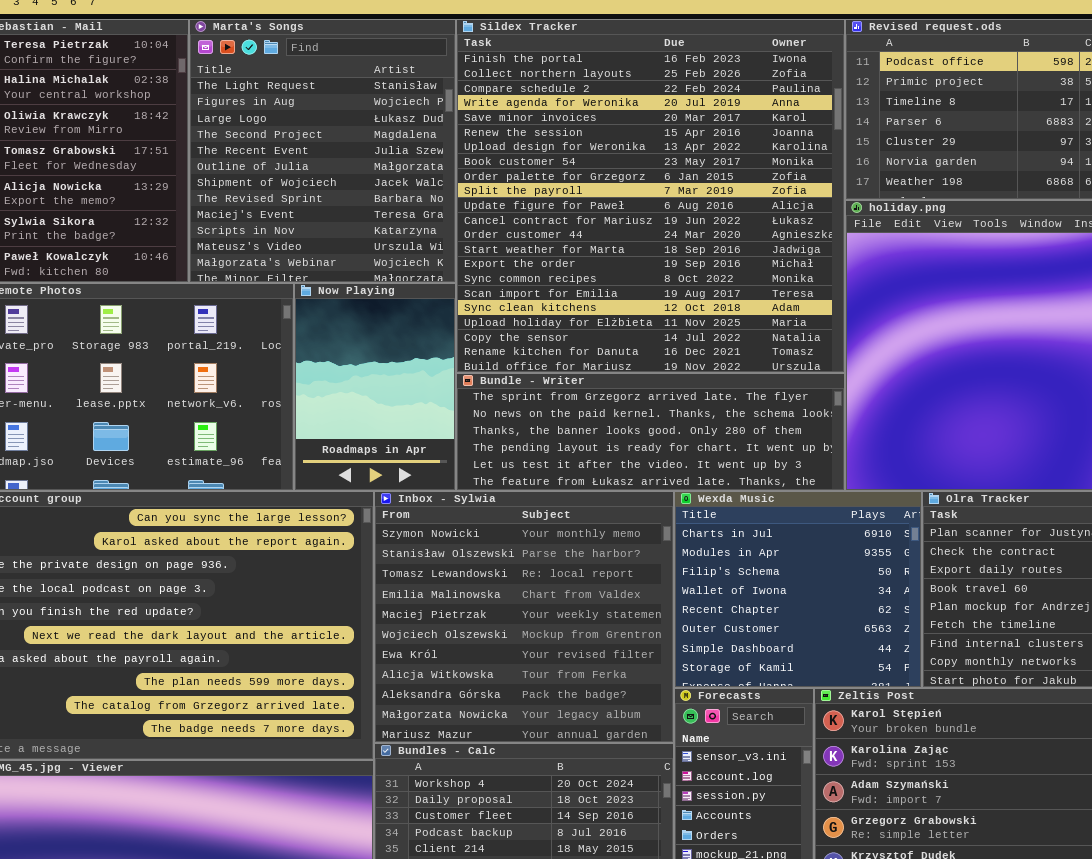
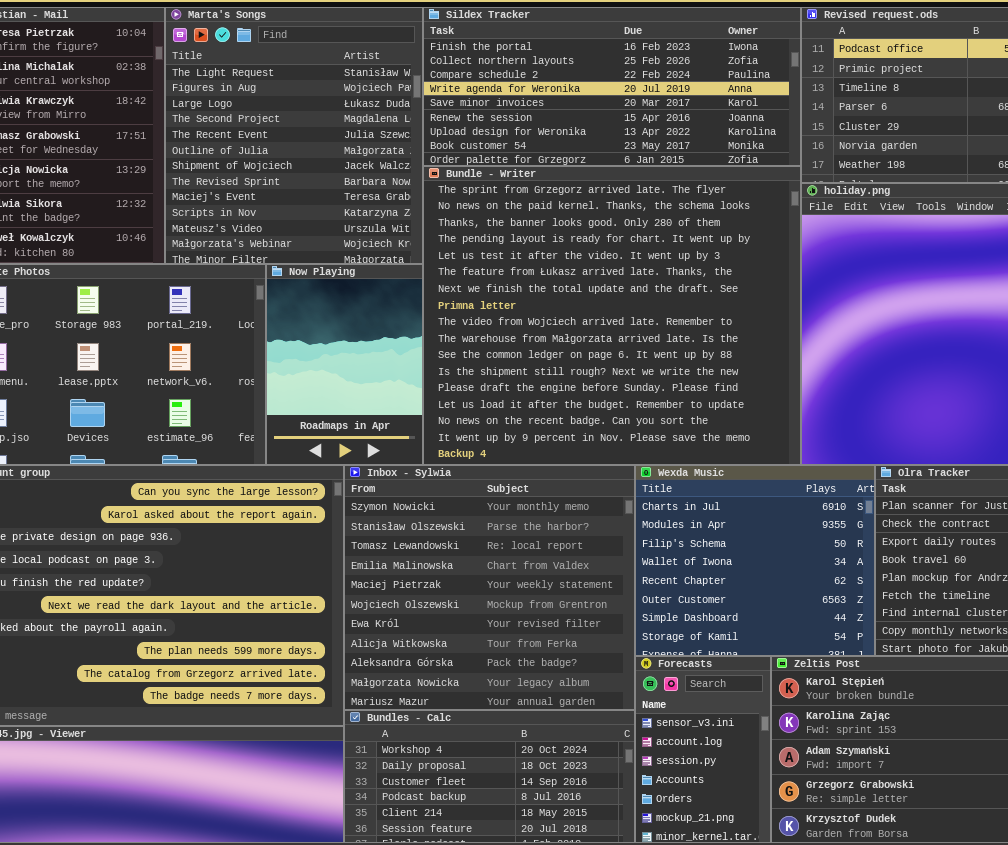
Sildex Tracker: [456,19,845,373] -> [423,7,801,166], resized
Bundle - Writer: [456,373,845,491] -> [423,166,801,465], resized

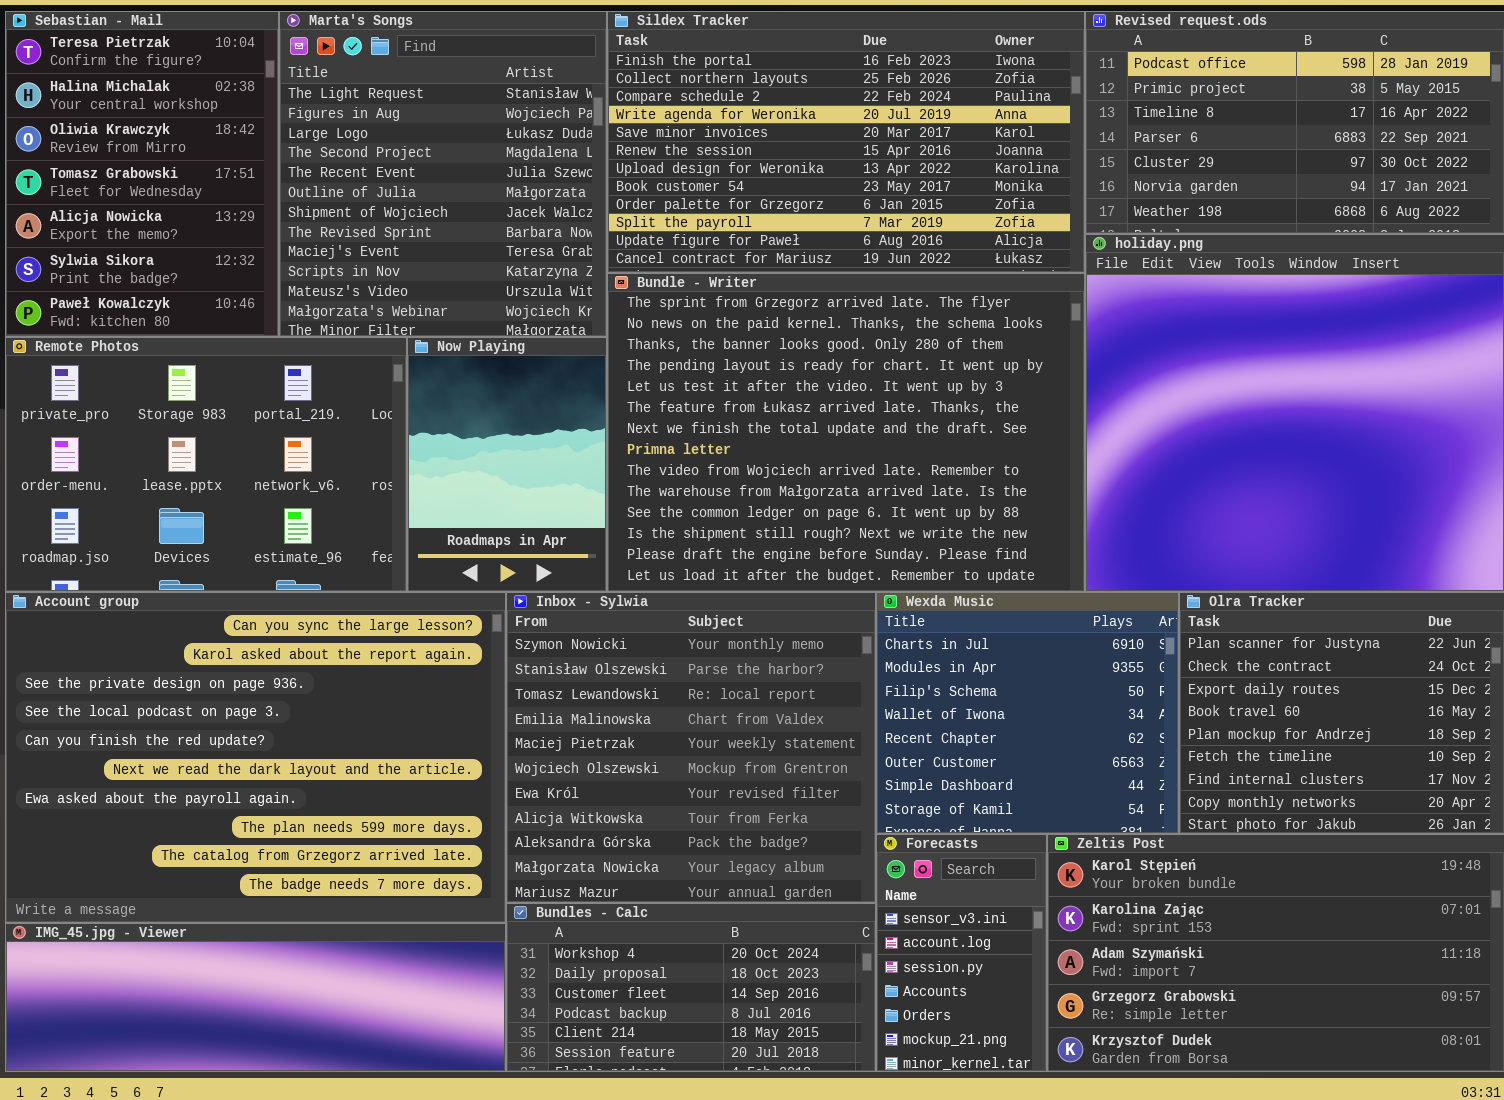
Sildex Tracker: [423,7,801,166] -> [607,11,1085,273], resized
Bundle - Writer: [423,166,801,465] -> [607,273,1085,592], resized

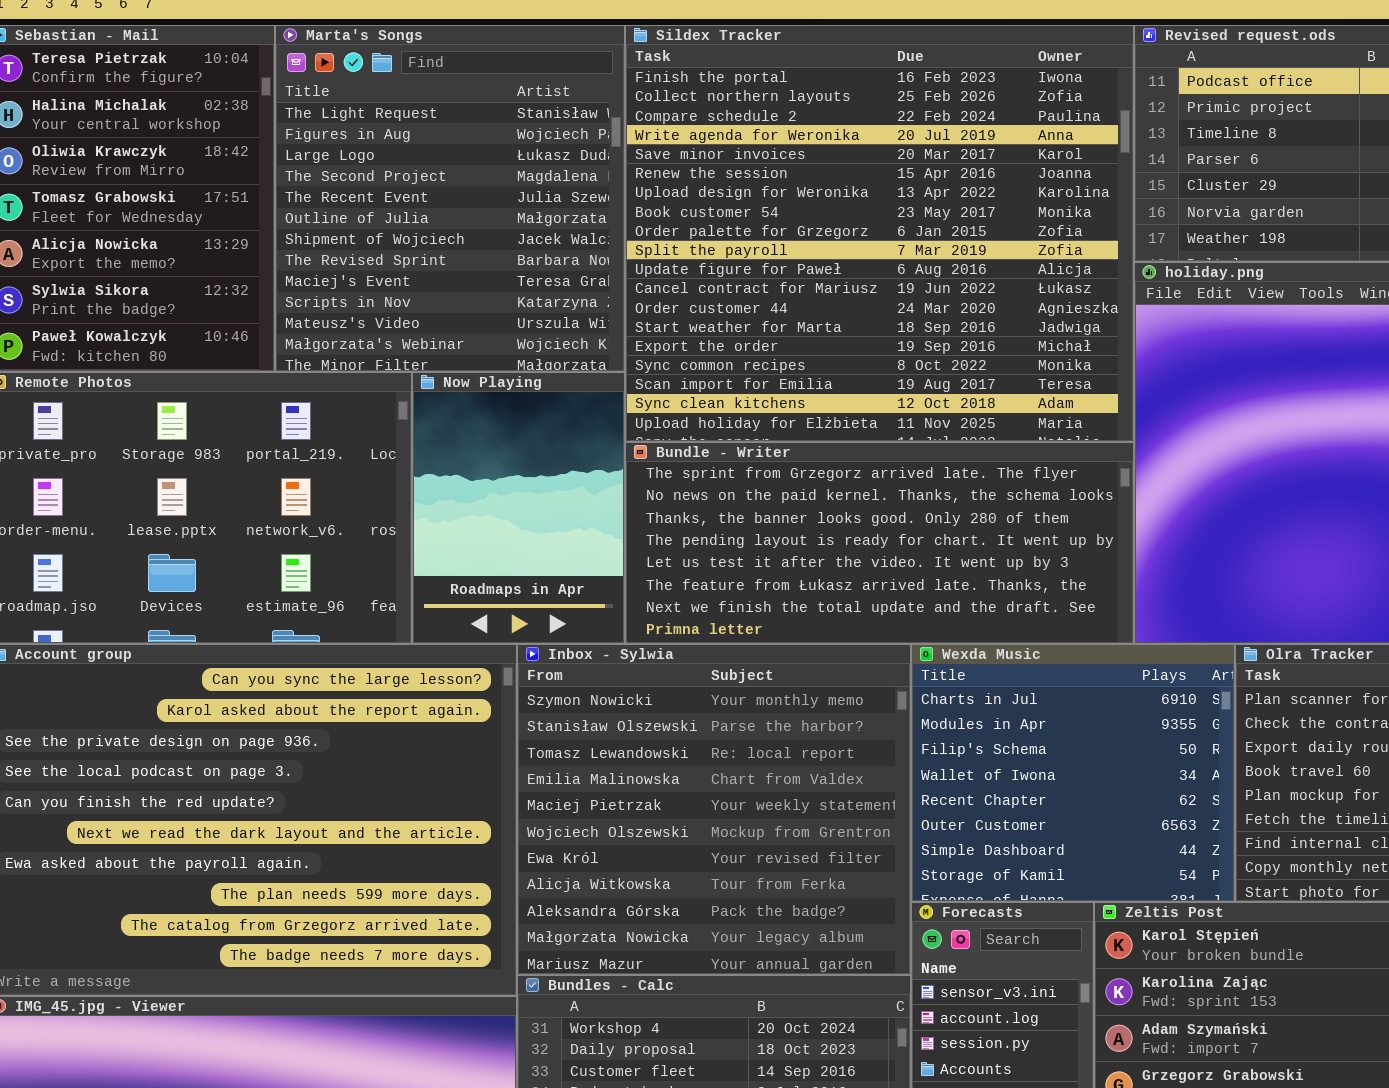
Sildex Tracker: [607,11,1085,273] -> [625,25,1134,442], resized
Bundle - Writer: [607,273,1085,592] -> [625,442,1134,644], resized

